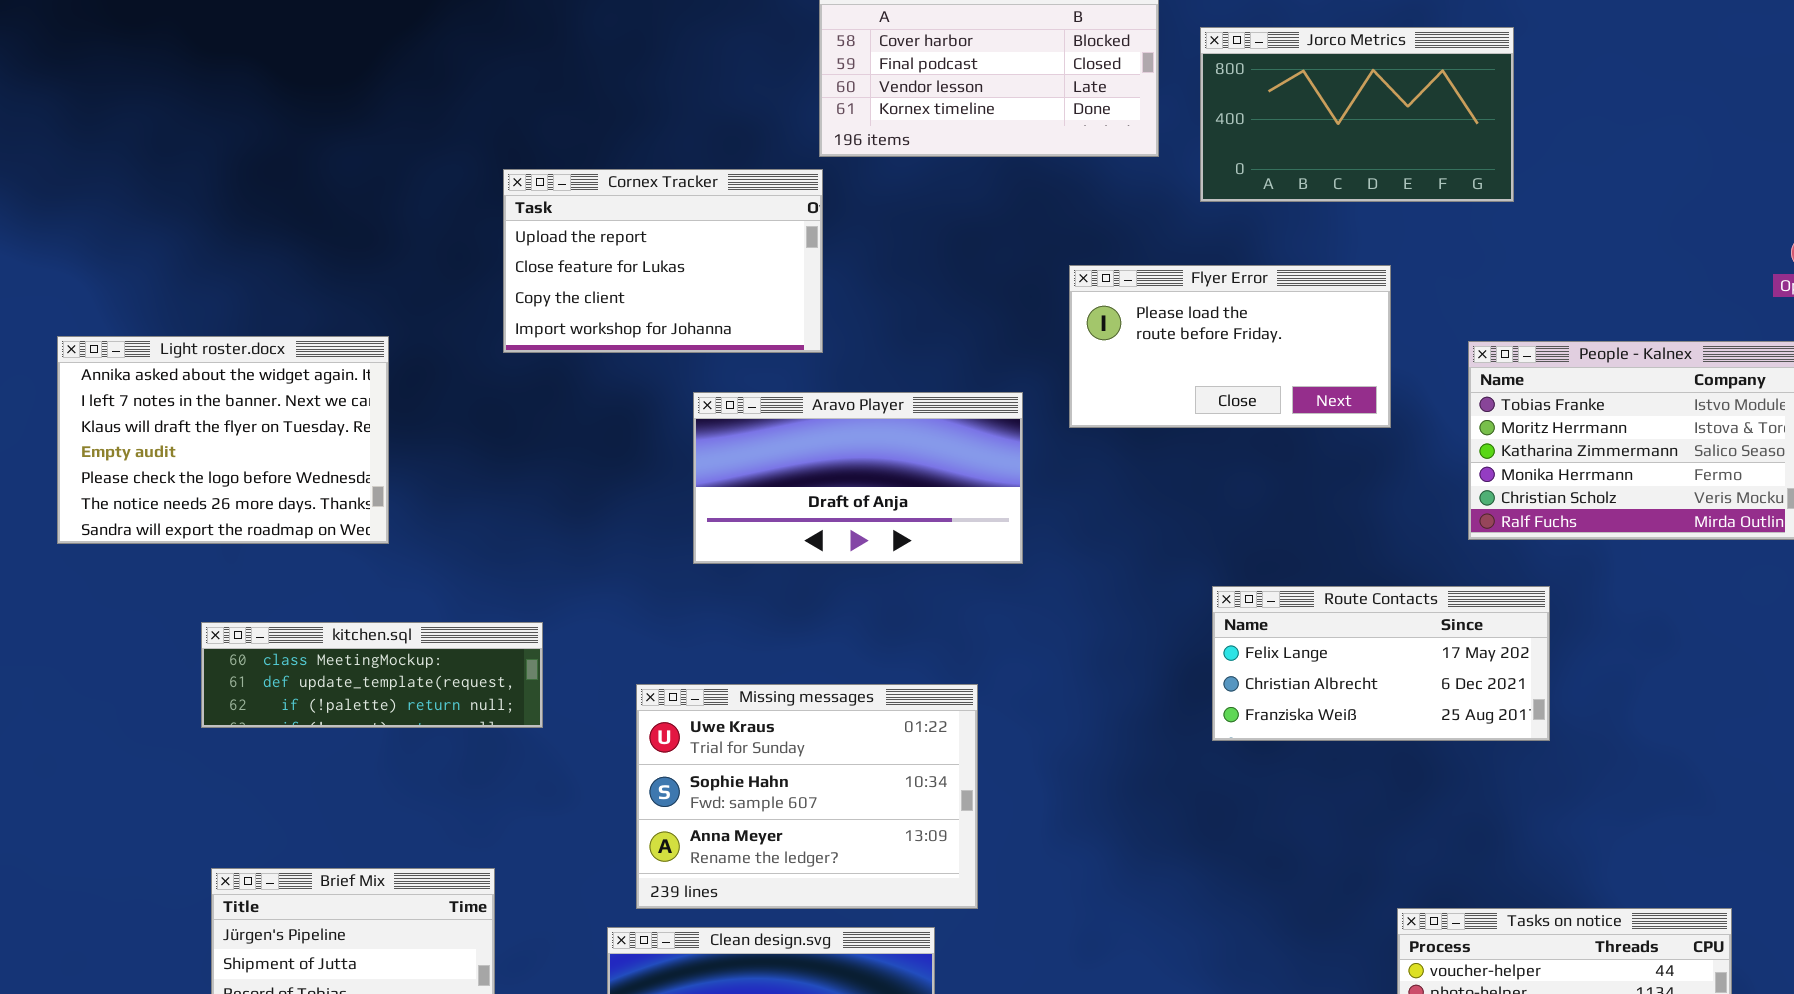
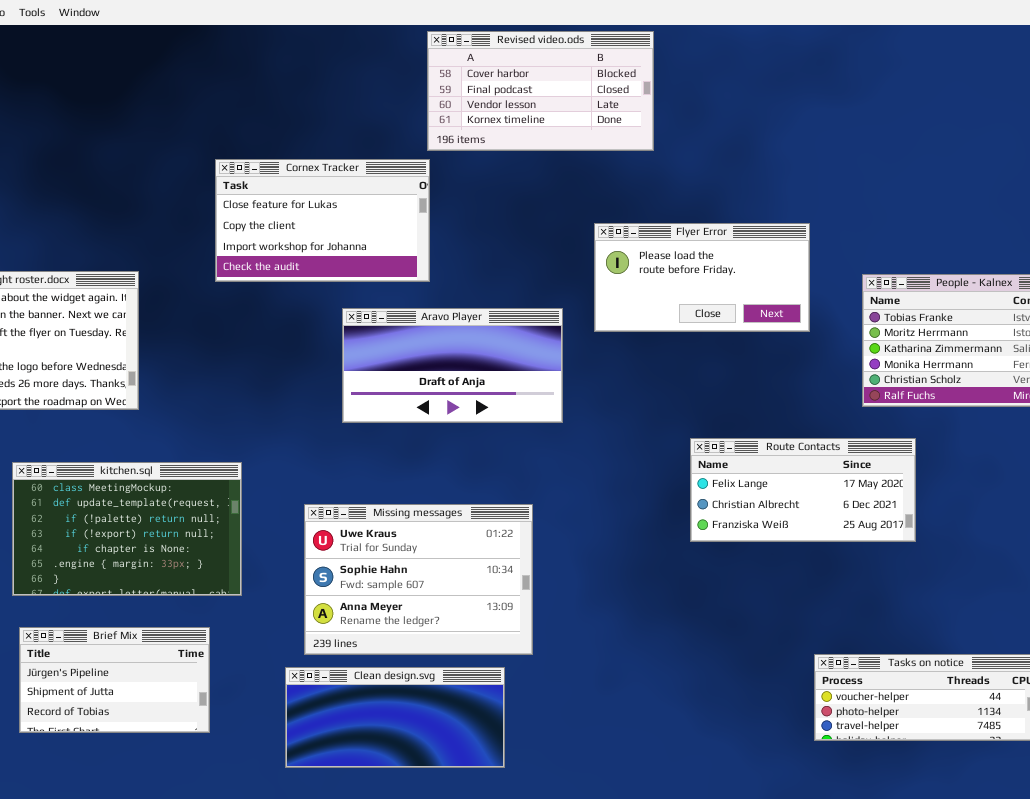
Jorco Metrics: [1200,27,1514,202] -> none, closed
Cornex Tracker: [503,169,823,353] -> [215,159,430,282], scrolled down 1 row
kitchen.sql: [201,622,543,728] -> [12,462,242,596], resized

